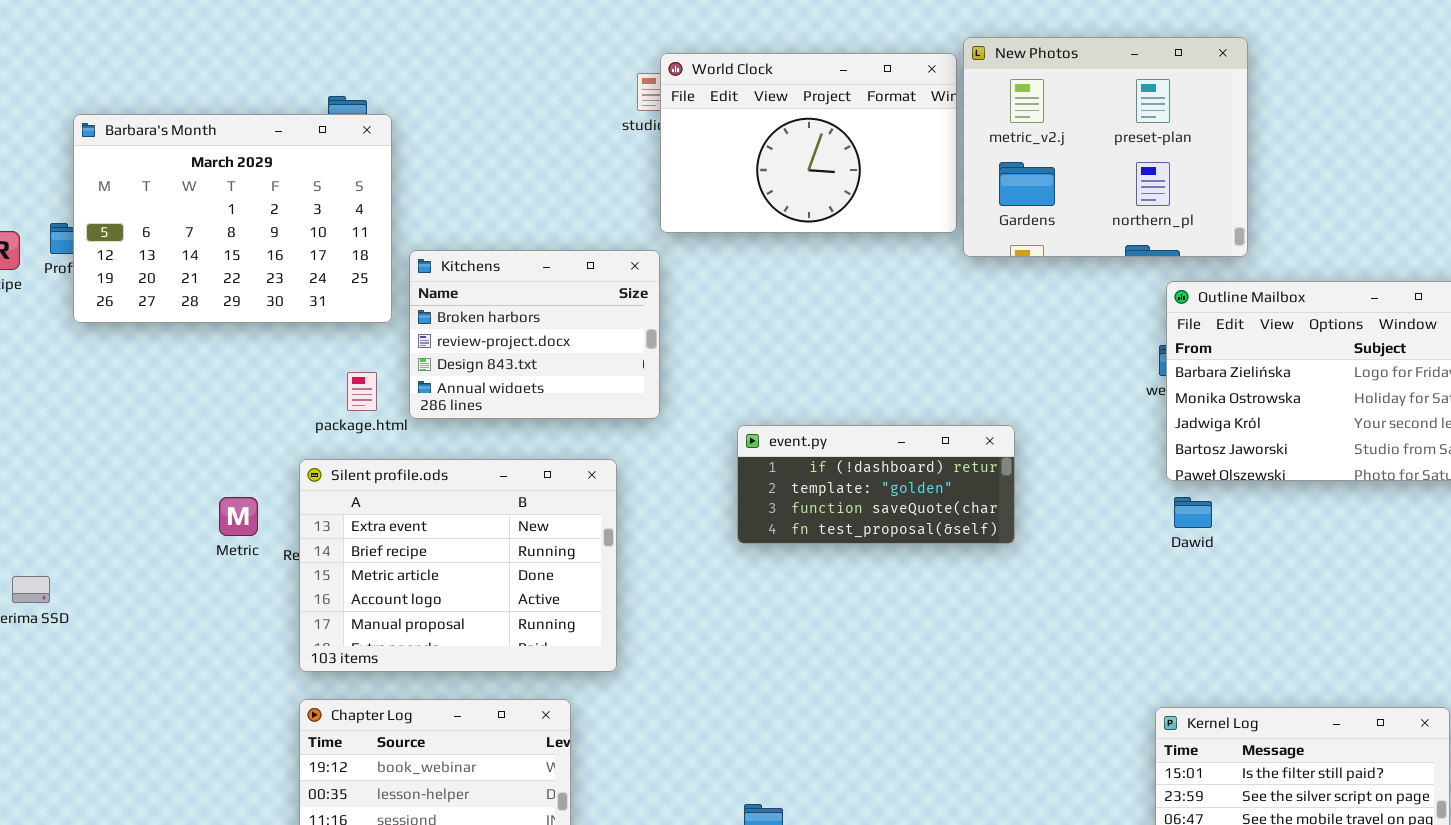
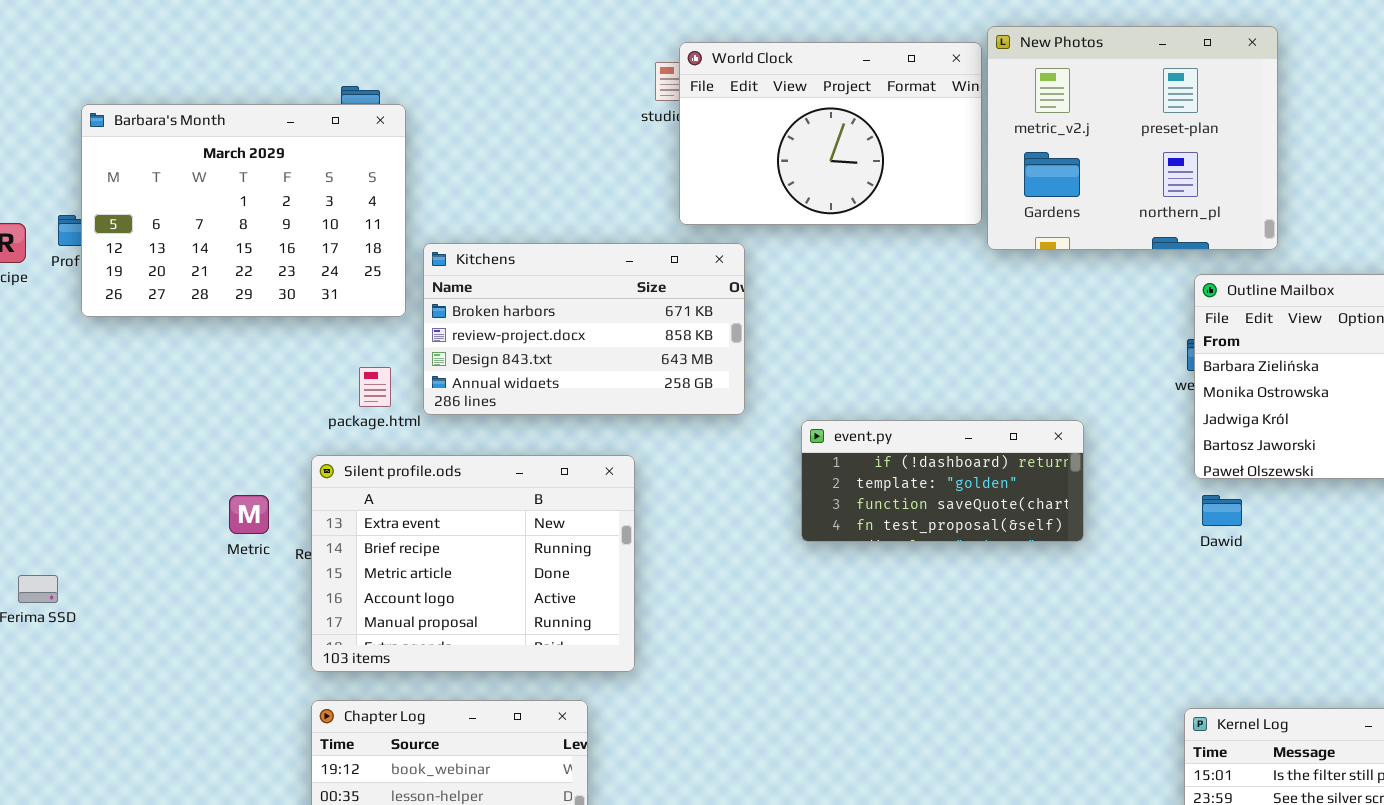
Kitchens: [409,250,660,419] -> [423,243,745,415], resized
event.py: [737,425,1015,544] -> [801,420,1084,542], moved

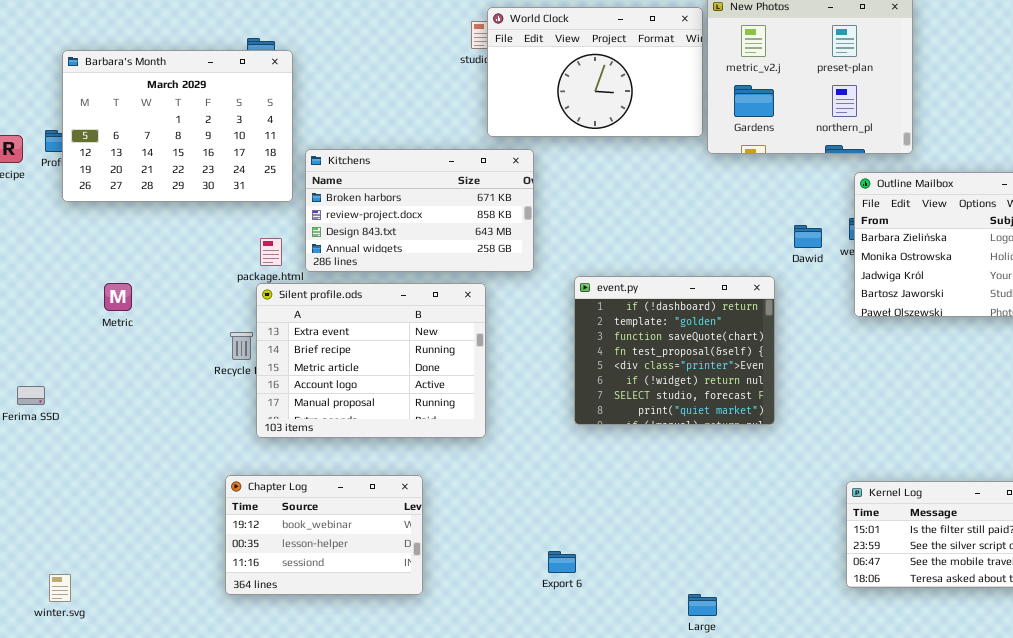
event.py: [801,420,1084,542] -> [574,276,775,425], resized
Silent profile.ods: [311,455,635,672] -> [256,283,486,438], moved
Metric: [229,495,269,534] -> [104,283,132,311], moved
Dawid: [1202,495,1242,526] -> [794,225,822,248], moved

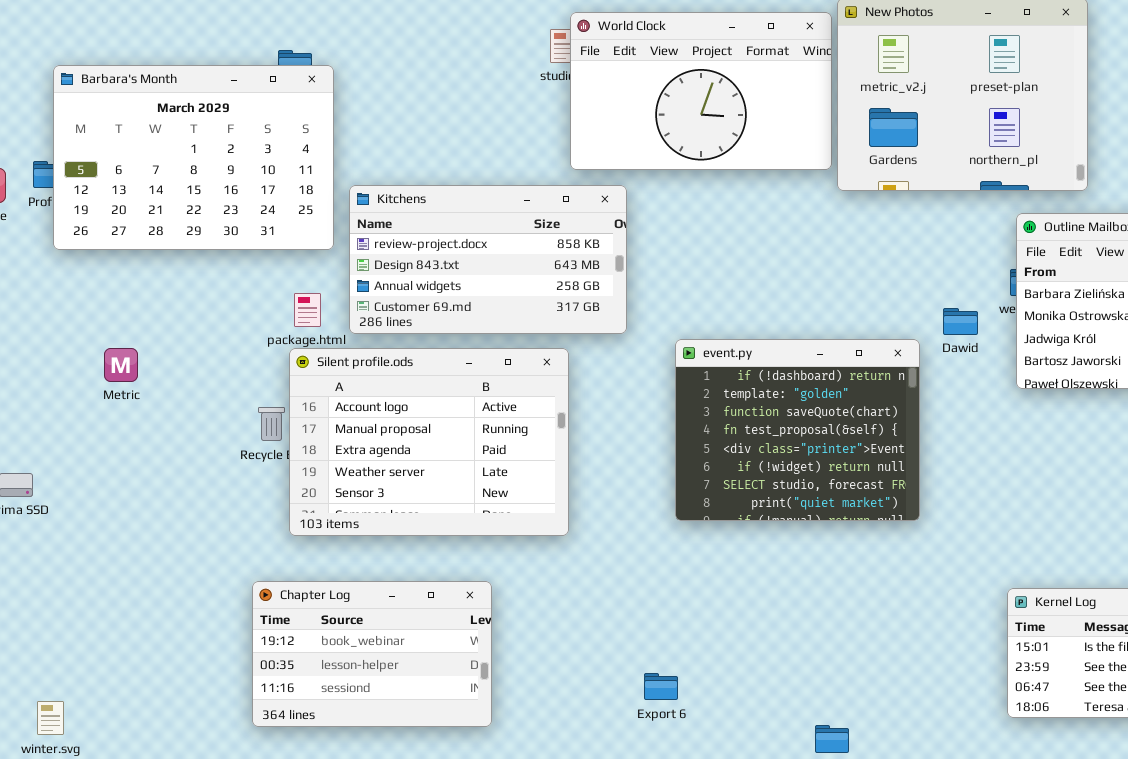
Kitchens: [305,149,534,272] -> [349,185,627,334], scrolled down 1 row
Dawid: [794,225,822,248] -> [943,308,978,335], moved
Silent profile.ods: [256,283,486,438] -> [289,348,569,536], scrolled down 3 rows

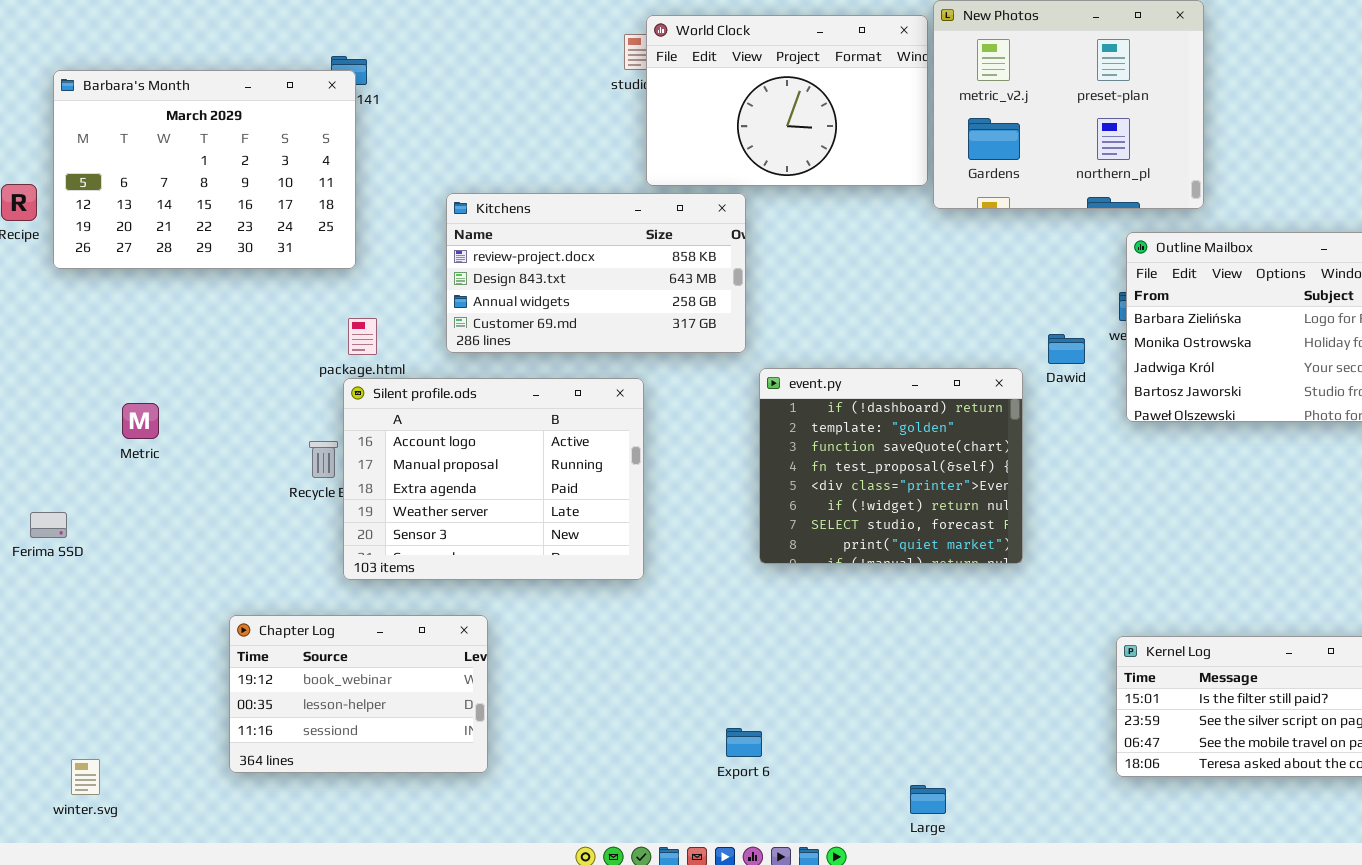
Barbara's Month: [53,65,334,250] -> [53,70,356,269], moved
Kitchens: [349,185,627,334] -> [446,193,746,353], moved
Metric: [104,348,138,382] -> [122,403,159,439], moved
Chapter Log: [252,581,492,727] -> [229,615,488,773], moved

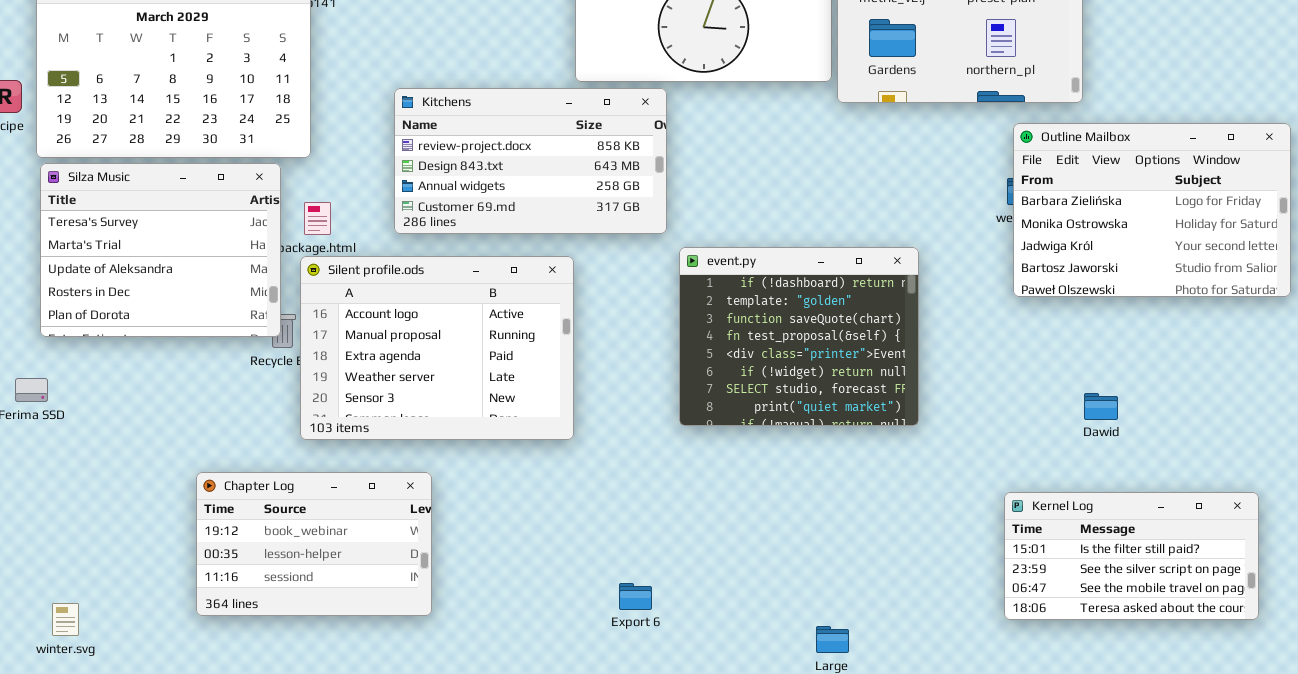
Silza Music: none -> [40,163,281,337], opened
Dawid: [1048,334,1085,364] -> [1084,393,1118,420], moved
Export 6: [726,728,762,757] -> [619,583,652,610], moved

